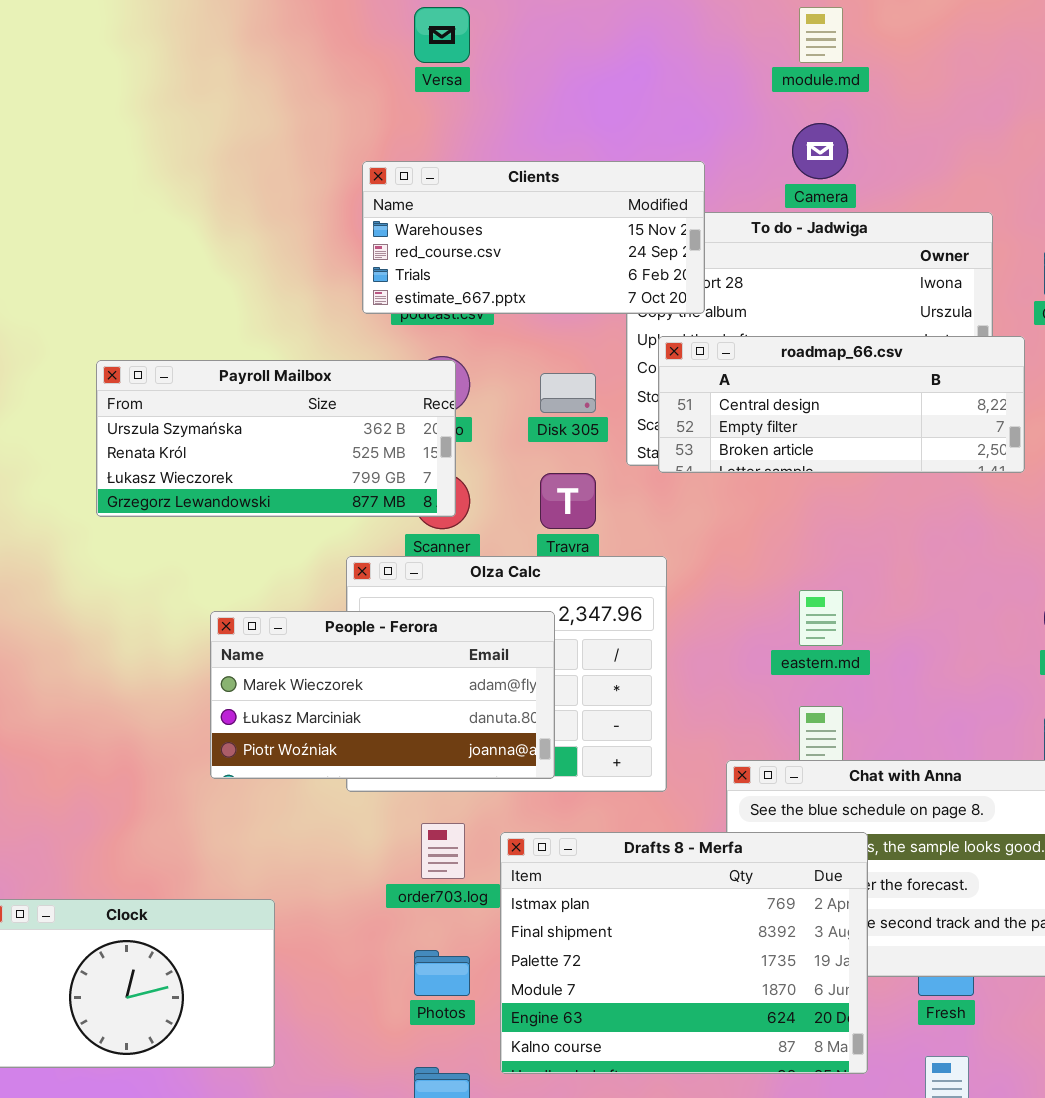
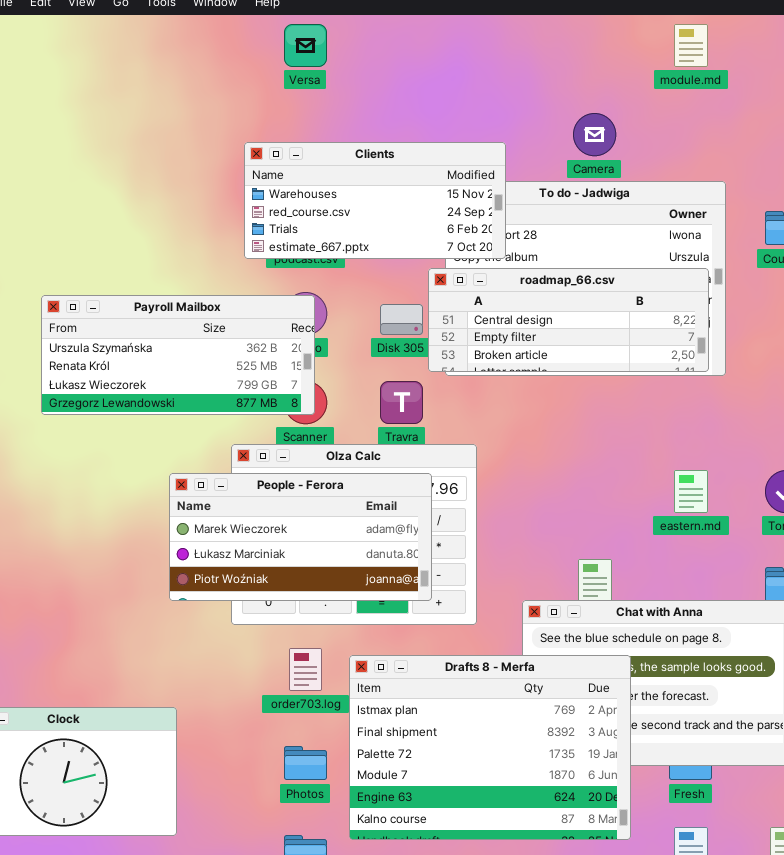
module.md: [799,7,843,63] -> [674,24,708,67], moved
roadmap_66.csv: [658,336,1025,473] -> [428,268,709,372], moved
eastern.md: [799,590,843,646] -> [674,470,708,513], moved
People - Ferora: [210,611,555,779] -> [169,473,432,601], moved

